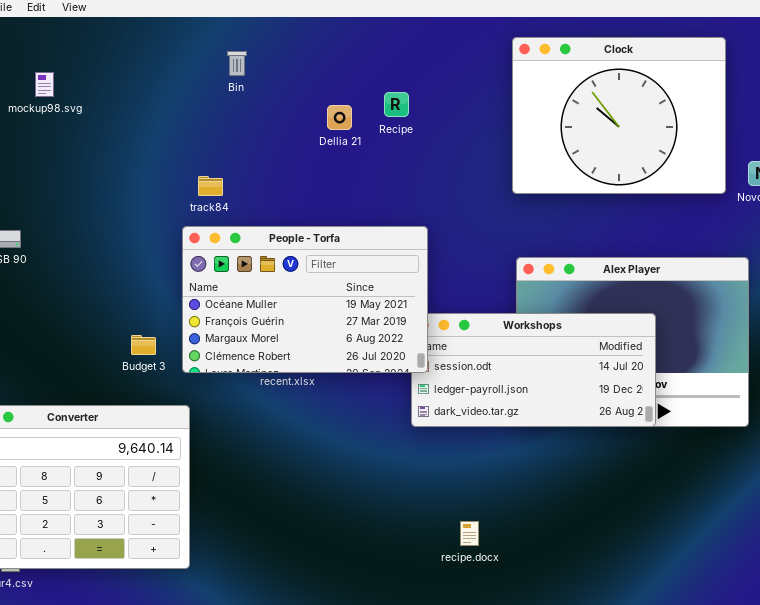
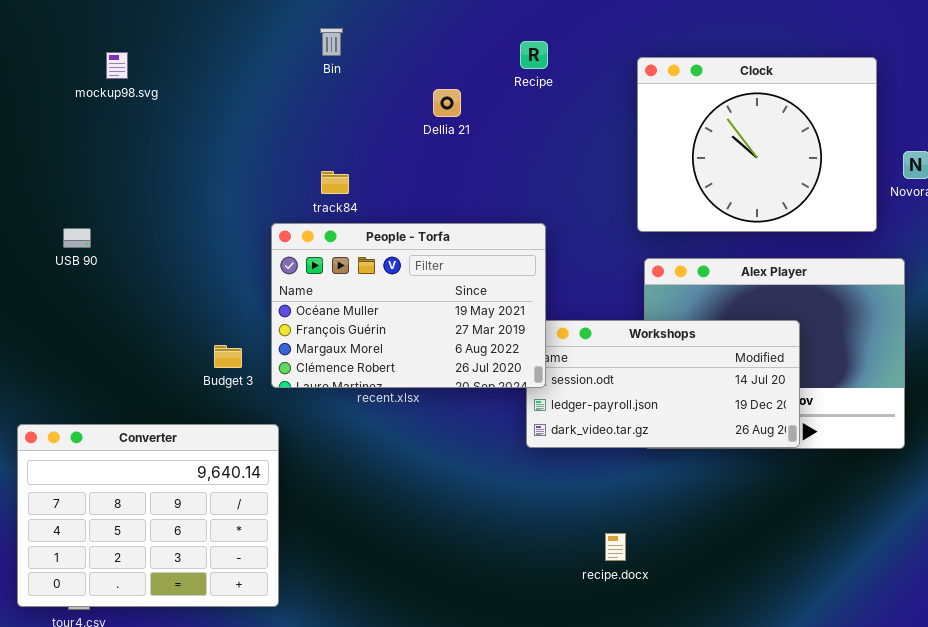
Clock: [512,37,726,194] -> [637,57,877,232], moved
Recipe: [384,92,409,117] -> [520,41,548,69], moved
track84: [198,176,223,196] -> [321,171,349,194], moved
recipe.docx: [460,521,479,546] -> [605,533,626,561], moved

